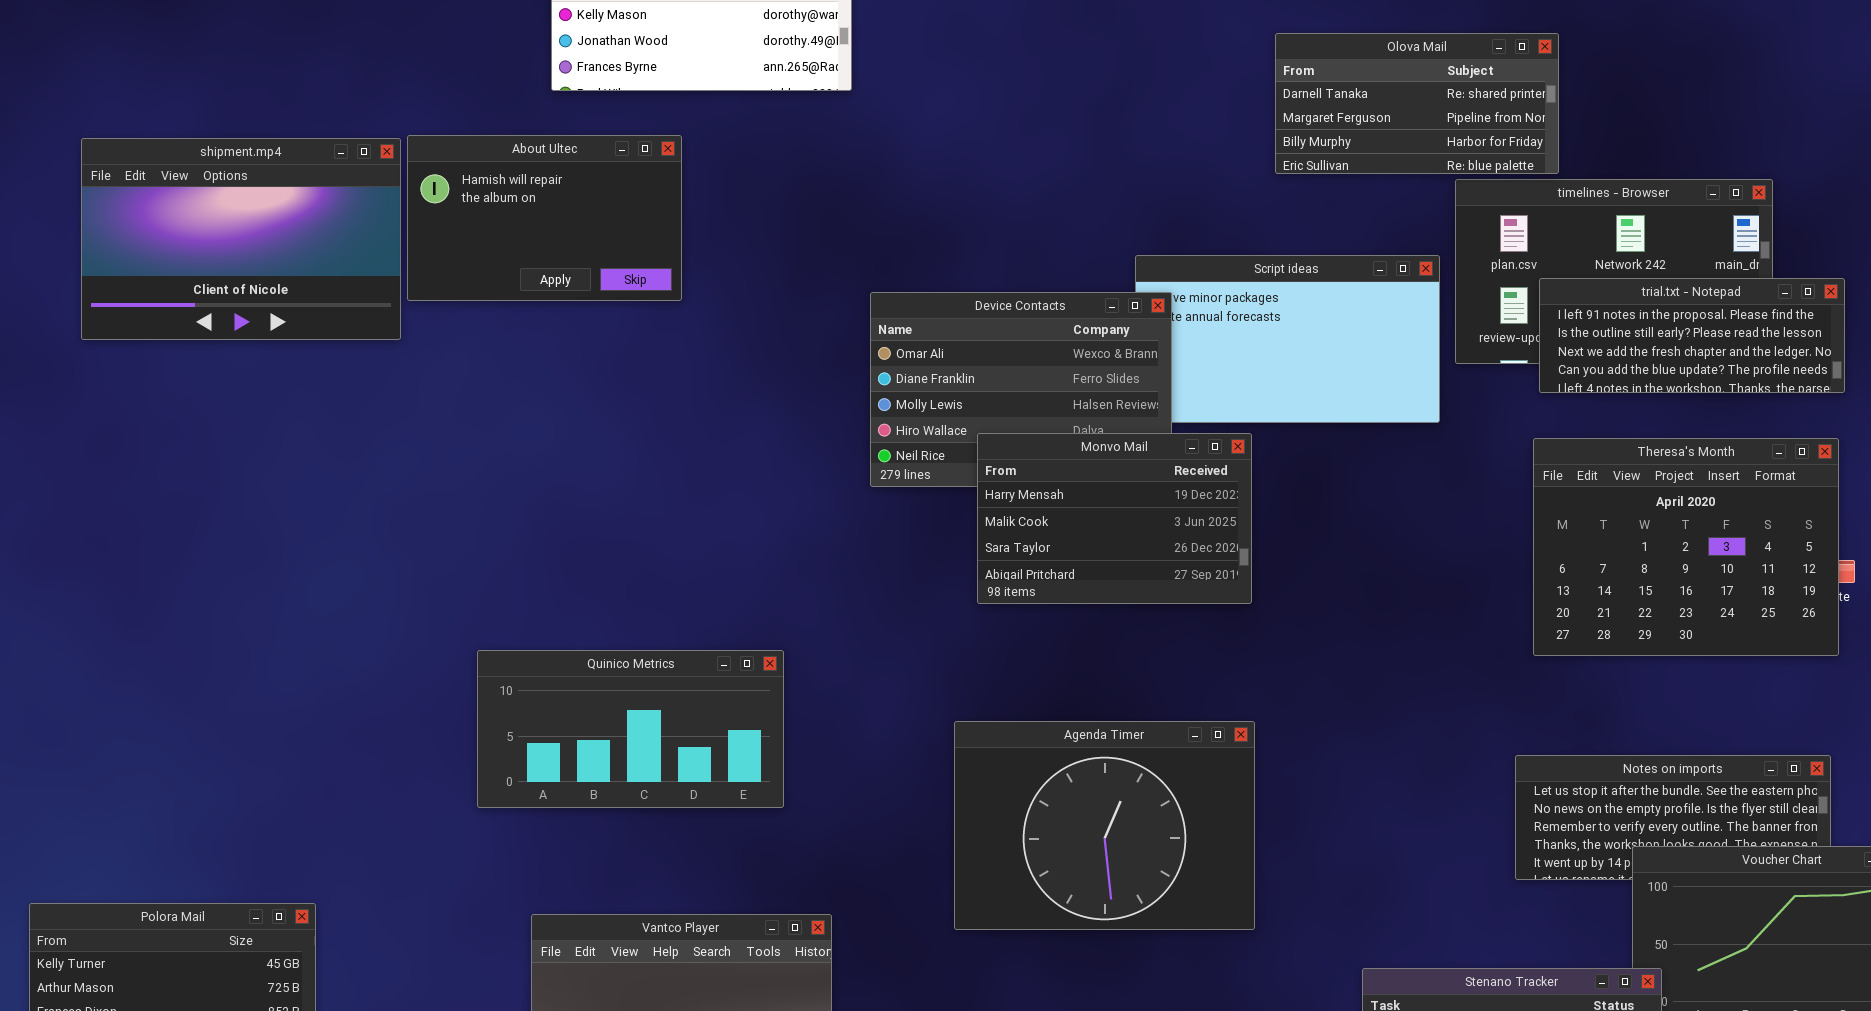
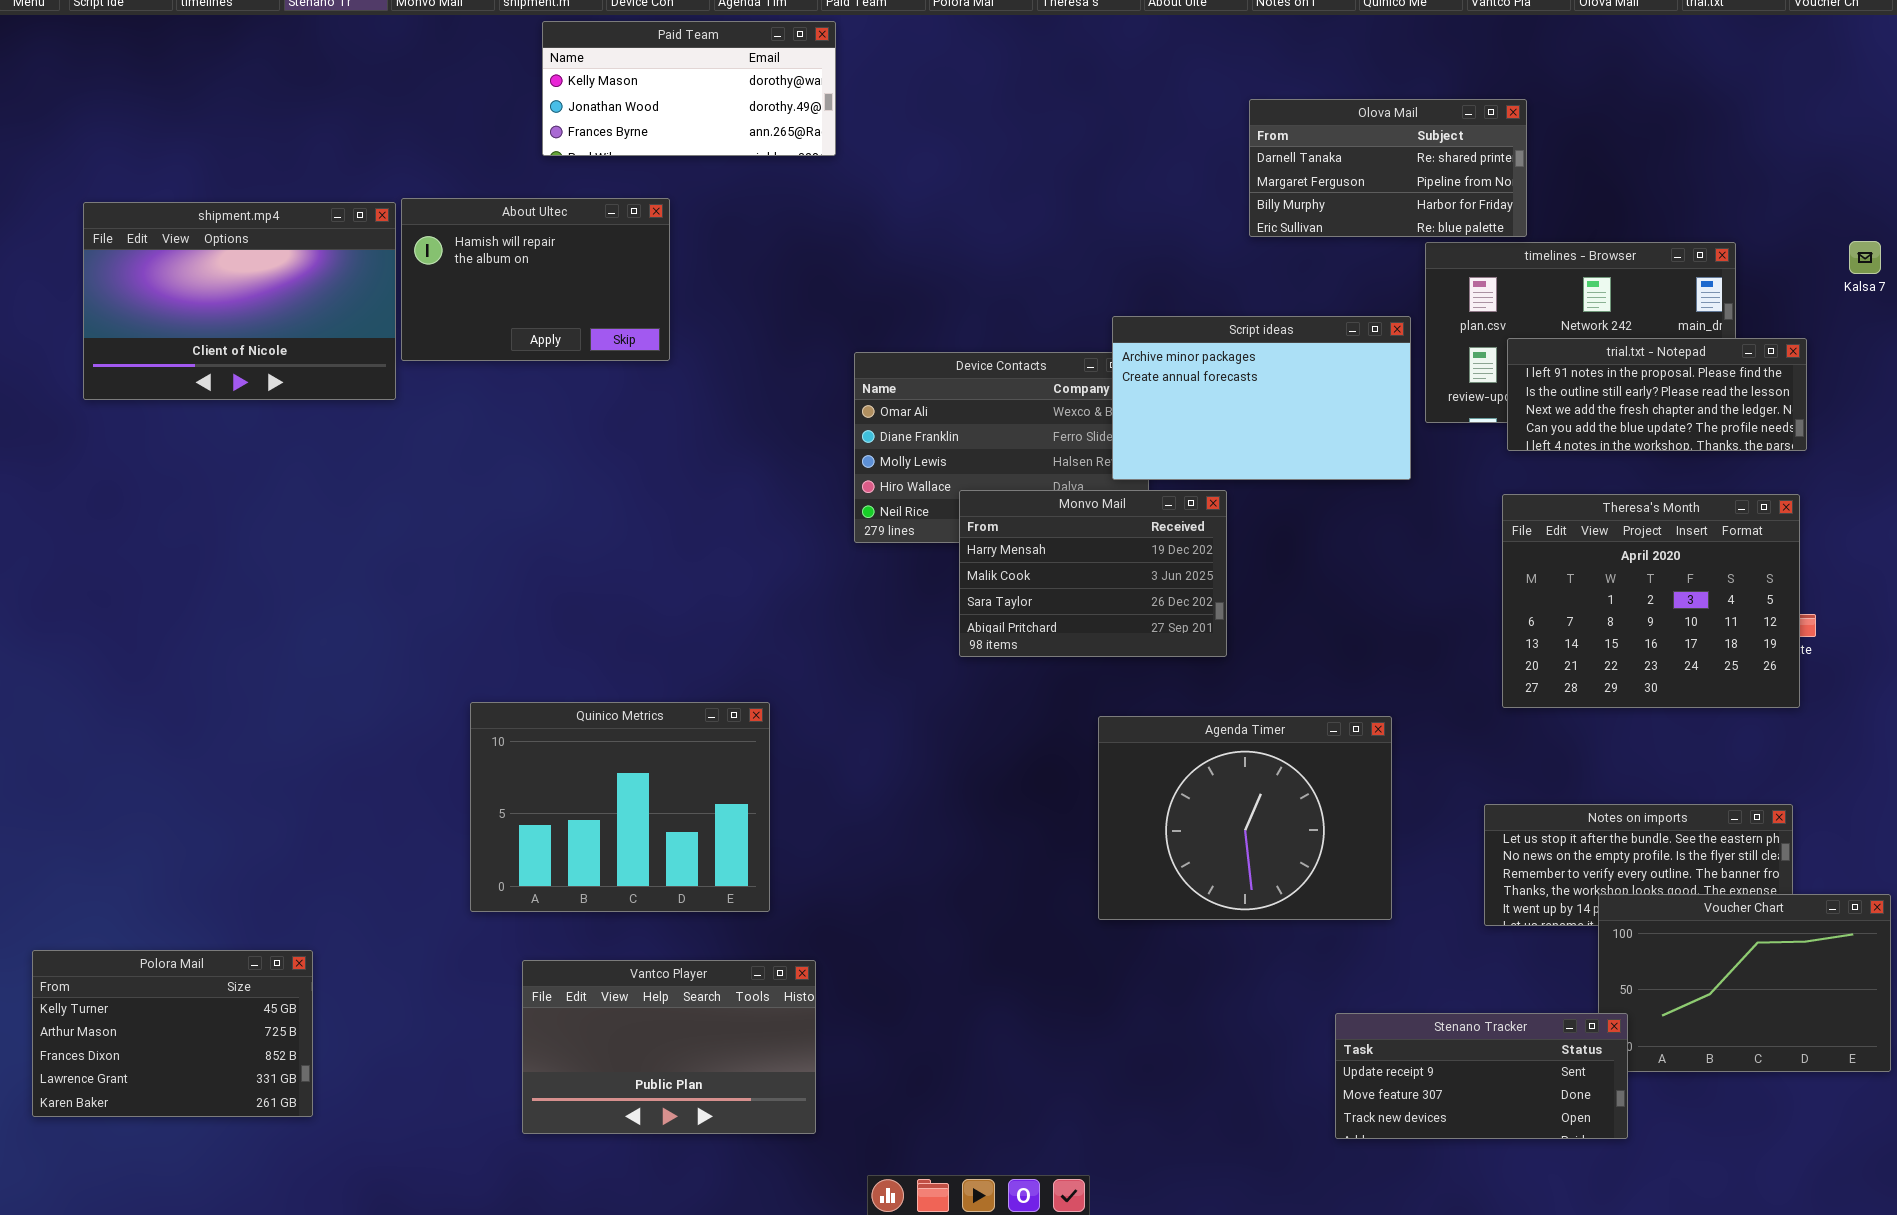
Script ideas: [1135,255,1440,423] -> [1112,316,1411,480], raised
Quinico Metrics: [477,650,784,808] -> [470,702,770,912], resized
Agenda Timer: [954,721,1255,930] -> [1098,716,1392,920], moved

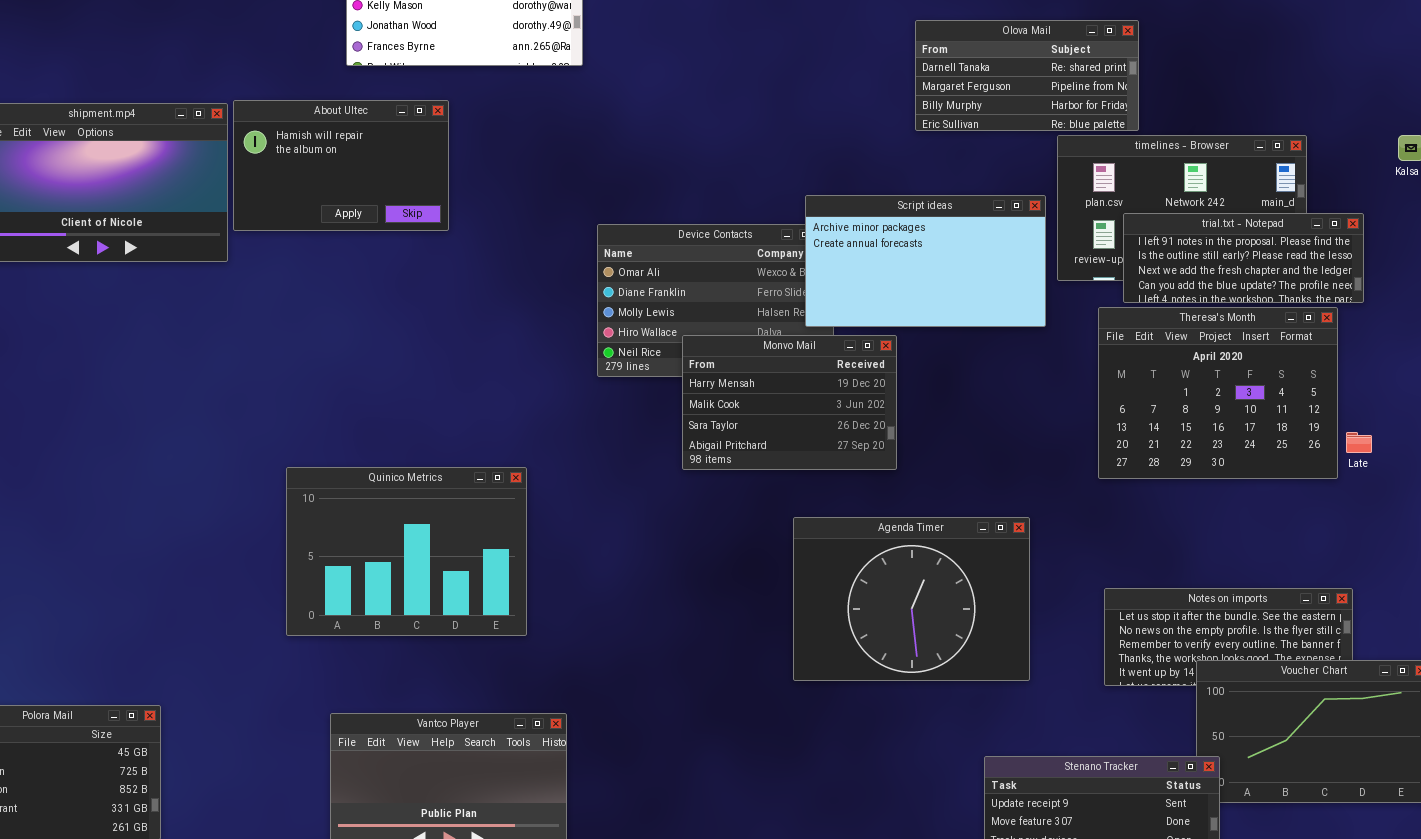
Theresa's Month: [1502,494,1800,708] -> [1098,307,1338,479], moved
Quinico Metrics: [470,702,770,912] -> [286,467,527,636], moved

